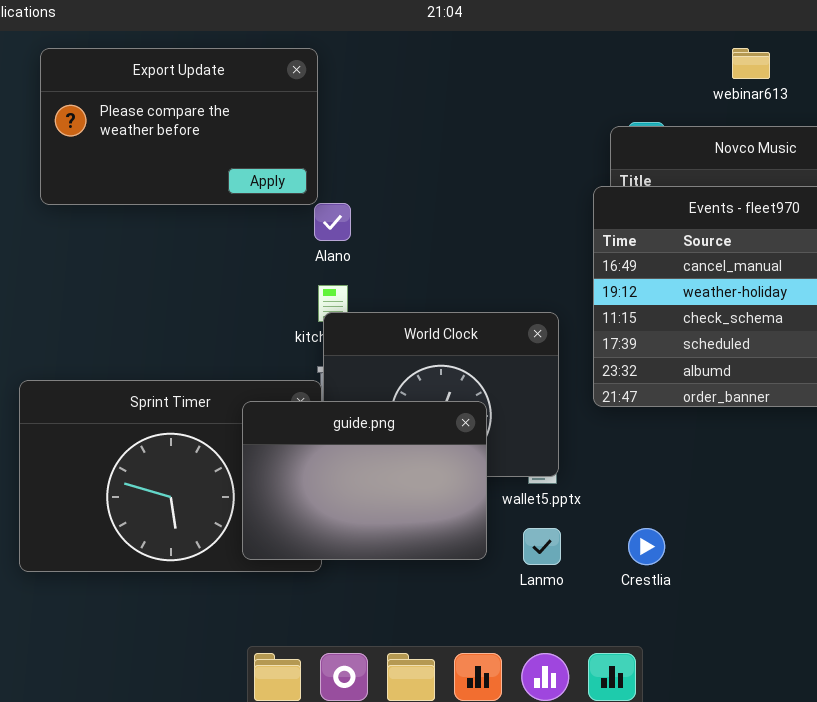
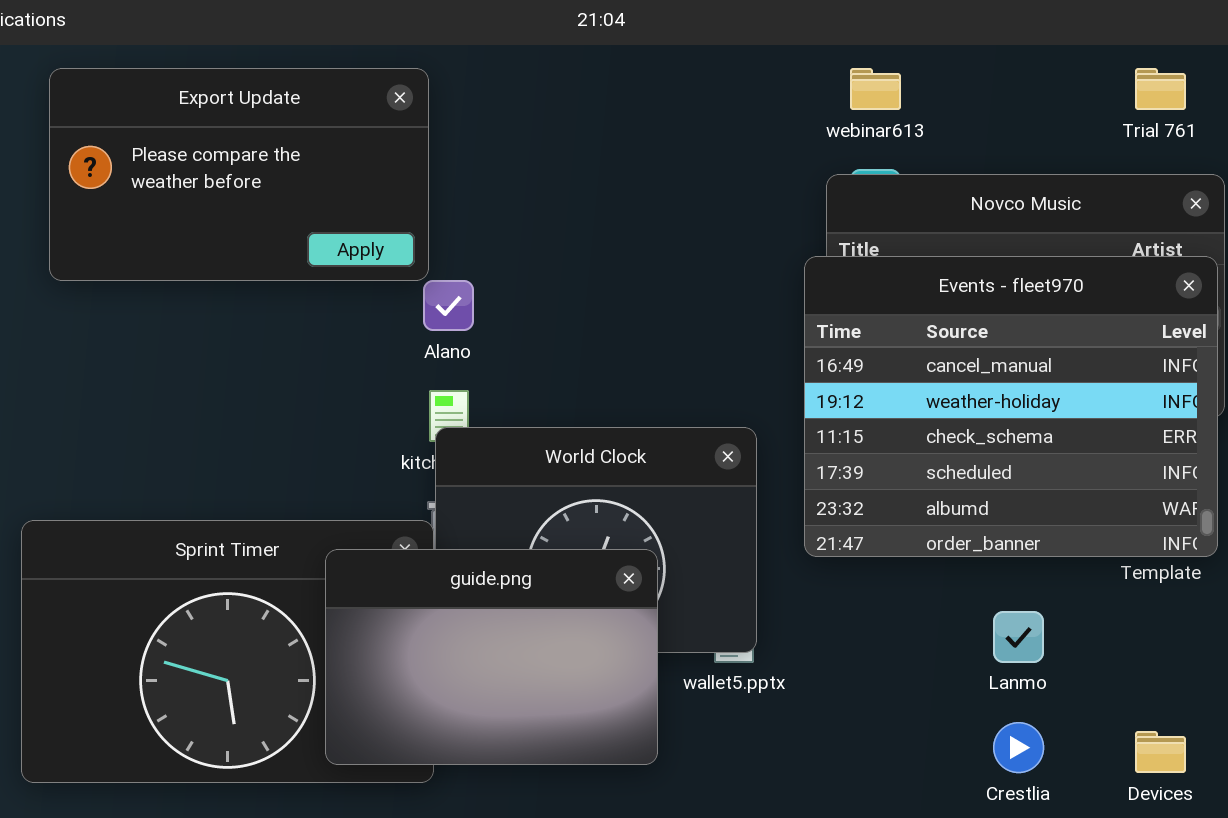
webinar613: [732,48,770,79] -> [850,68,901,110], moved
Lanmo: [523,528,561,565] -> [993,611,1044,663], moved
Crestlia: [628,528,665,565] -> [993,722,1044,773], moved

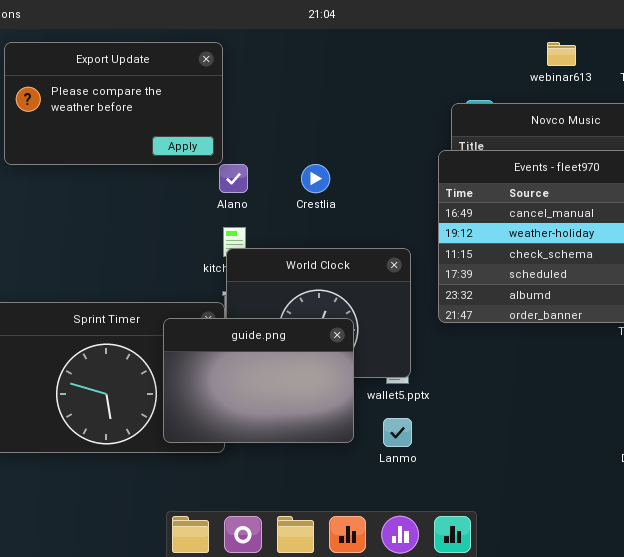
webinar613: [850,68,901,110] -> [547,42,576,66], moved
Lanmo: [993,611,1044,663] -> [383,418,412,447], moved
Crestlia: [993,722,1044,773] -> [301,164,330,193], moved

